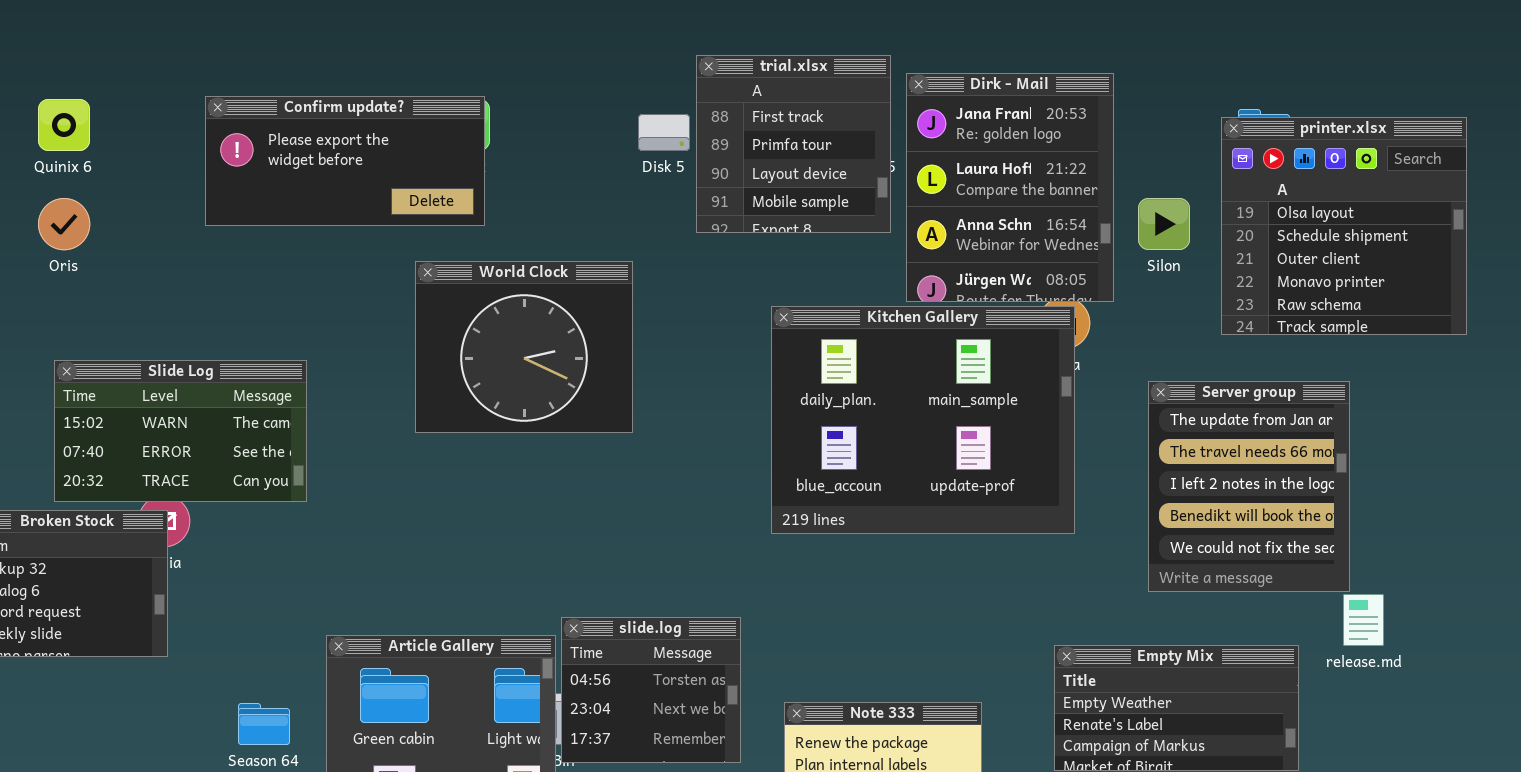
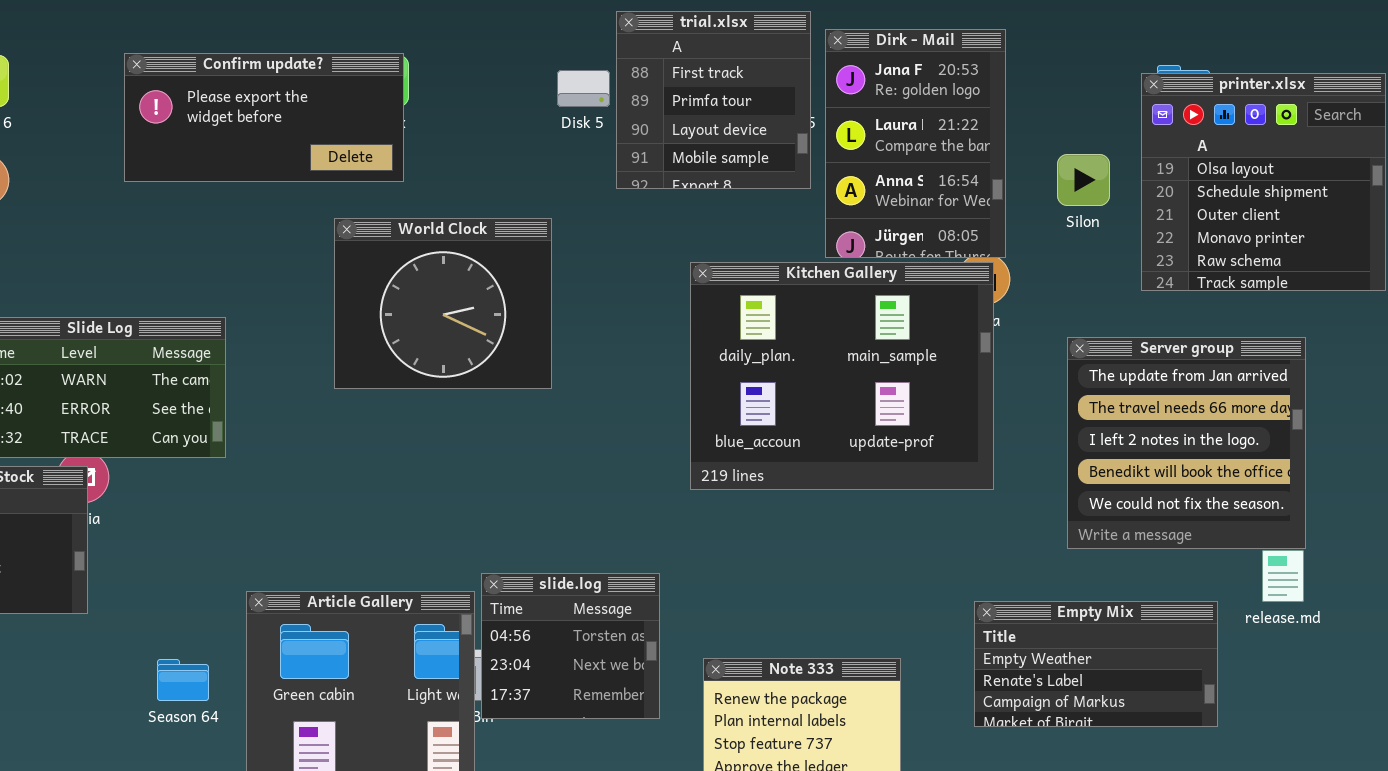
Dirk - Mail: [906,73,1114,302] -> [825,29,1006,258], resized
Server group: [1148,381,1350,592] -> [1067,337,1306,549], resized

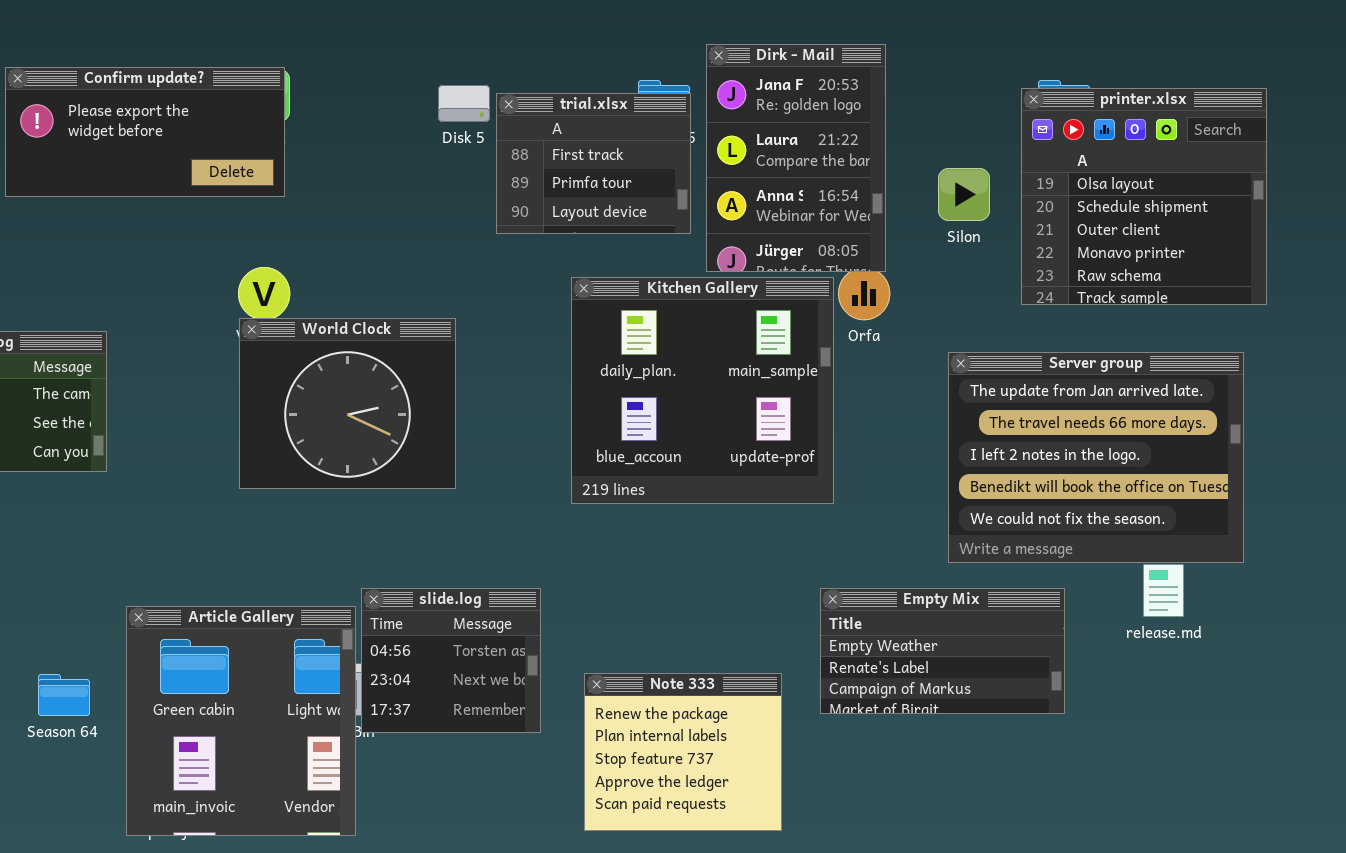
trial.xlsx: [616,11,811,189] -> [496,93,691,234], moved, resized
World Clock: [334,218,552,389] -> [239,318,456,489], moved
Kitchen Gallery: [690,262,994,490] -> [571,277,834,504], resized
Server group: [1067,337,1306,549] -> [948,352,1244,563], resized
Empty Mix: [974,601,1218,727] -> [820,588,1065,714], moved

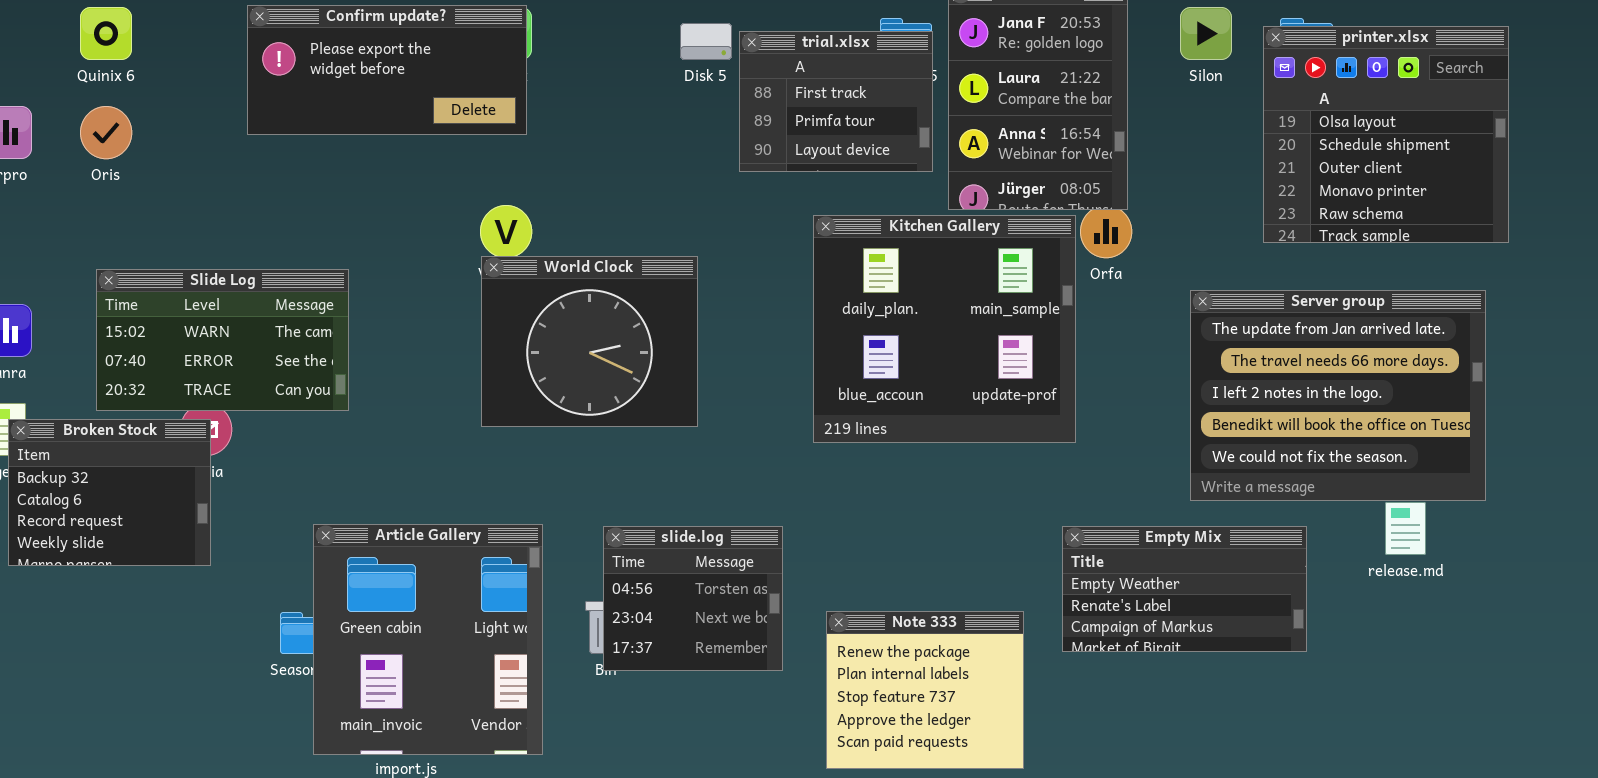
Silon: [938,168,990,221] -> [1180,7,1232,60], moved
Article Gallery: [126,606,356,836] -> [313,524,543,755], moved

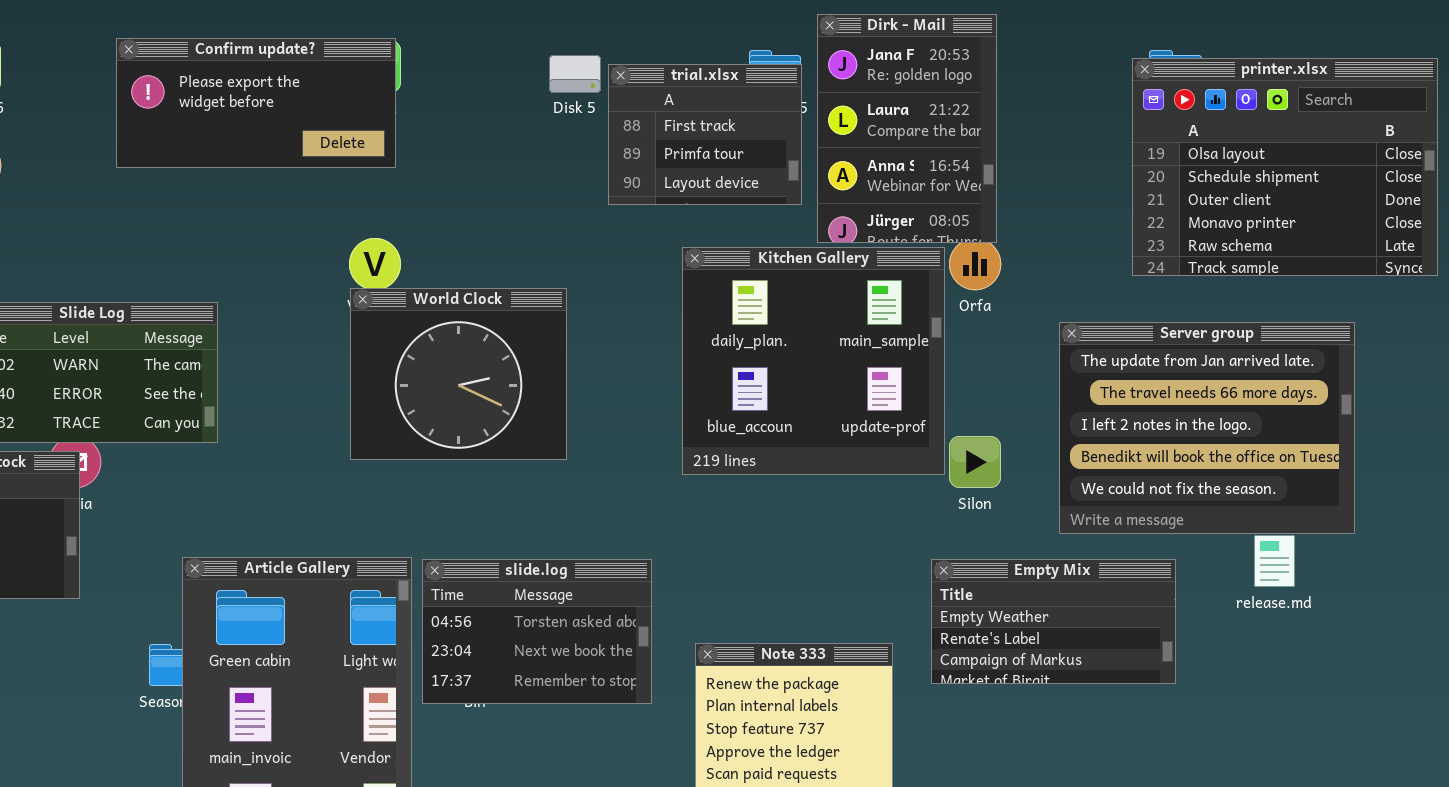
Silon: [1180,7,1232,60] -> [949,436,1001,488], moved
printer.xlsx: [1263,26,1509,243] -> [1132,58,1438,276], resized
slide.log: [603,526,783,671] -> [422,559,652,704], resized

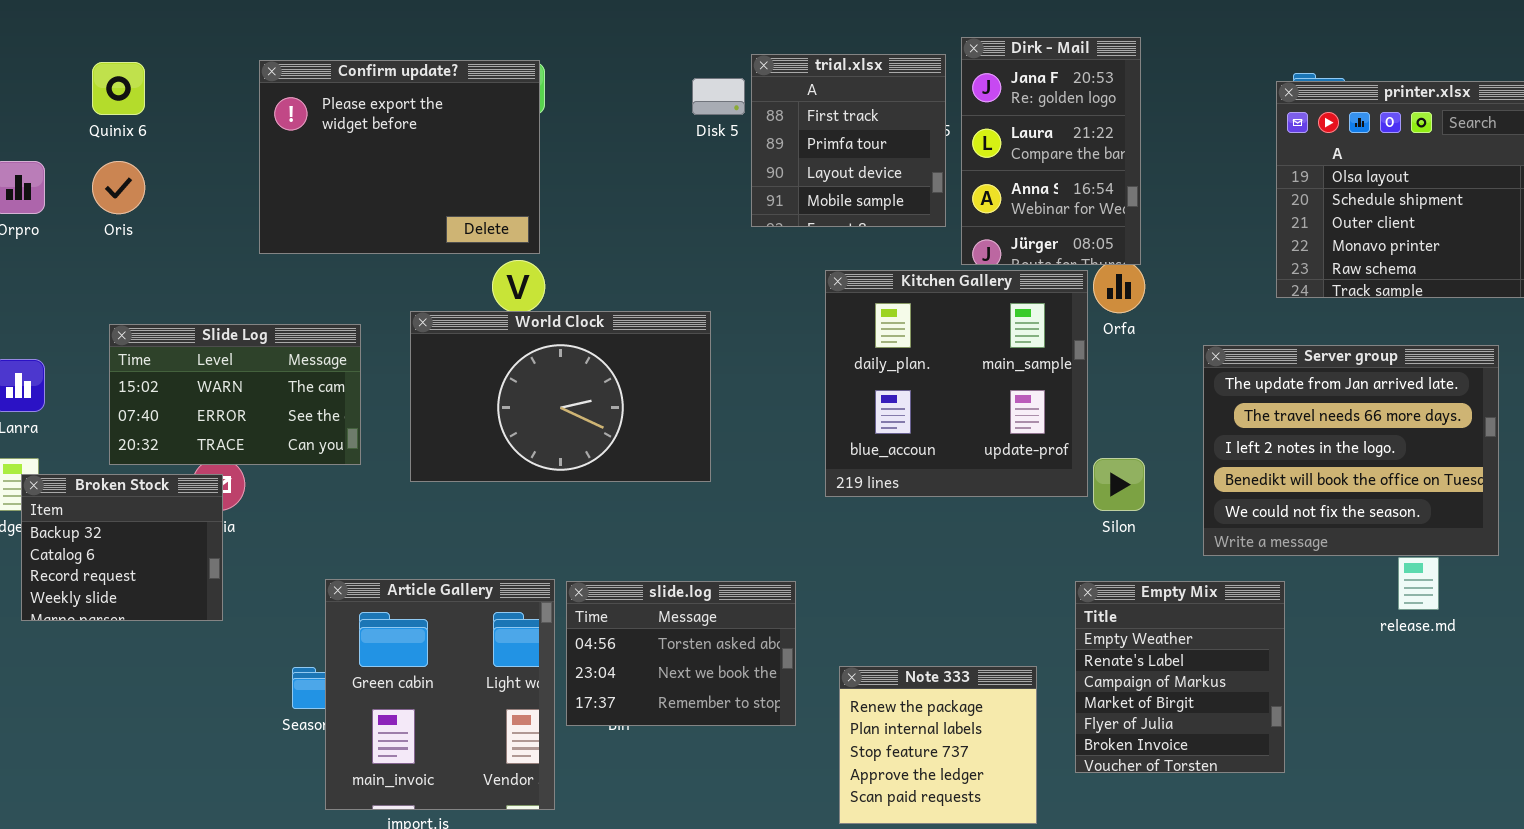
Confirm update?: [116,38,396,168] -> [259,60,540,254], resized
trial.xlsx: [608,64,802,205] -> [751,54,946,227], resized
World Clock: [350,288,567,460] -> [410,311,711,482], resized
Empty Mix: [931,559,1176,684] -> [1075,581,1285,773], resized

